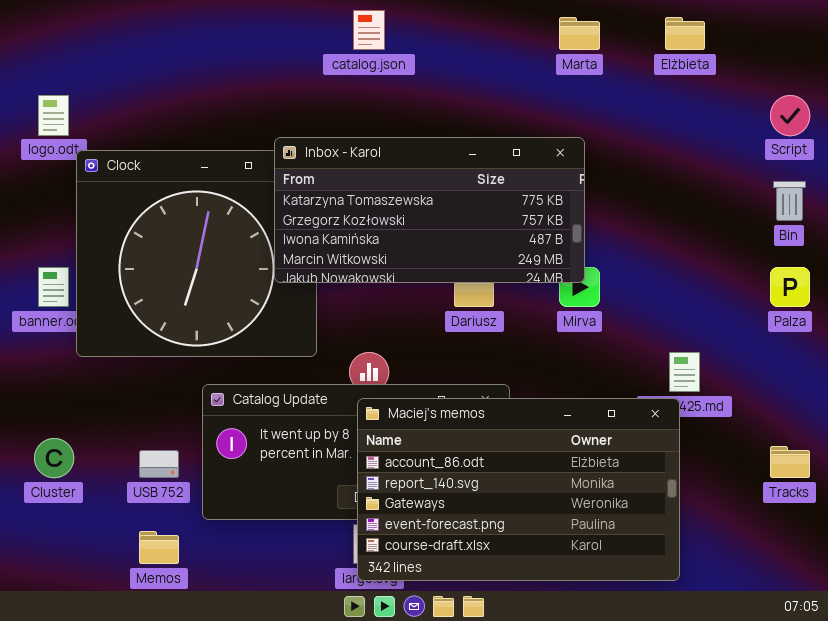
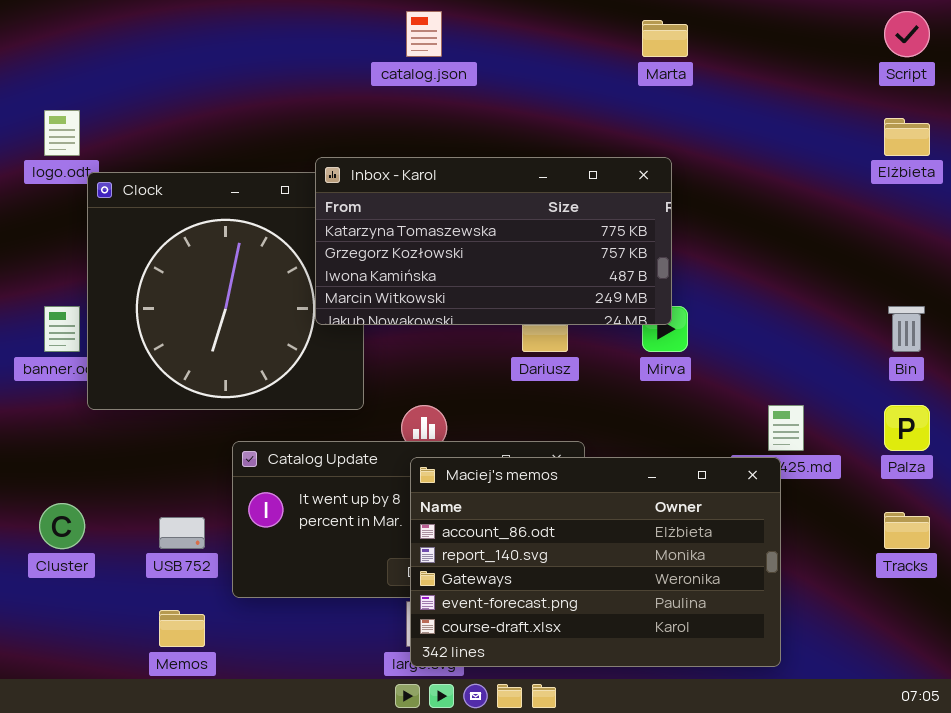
Elżbieta: [665,17,705,50] -> [884,118,930,156], moved
Script: [770,95,810,136] -> [884,11,930,57], moved
Bin: [773,181,806,221] -> [888,306,925,352], moved
Palza: [770,267,810,307] -> [884,405,930,451], moved

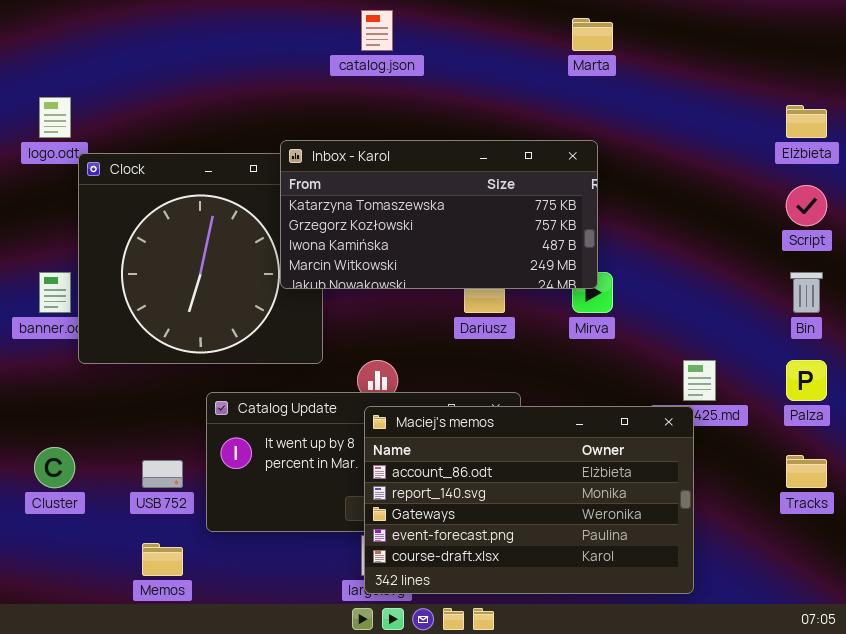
Script: [884,11,930,57] -> [786,185,827,226], moved

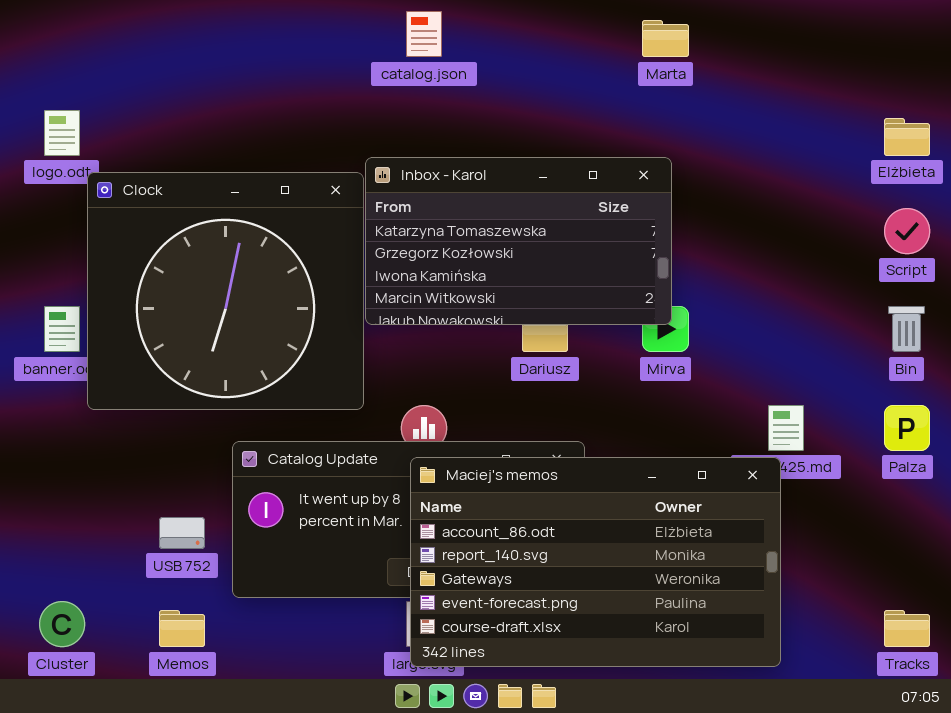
Inbox - Karol: [280,140,598,289] -> [365,157,672,325], resized
Cluster: [34,447,75,488] -> [39,601,85,647], moved
Tracks: [786,455,827,488] -> [884,610,930,647], moved

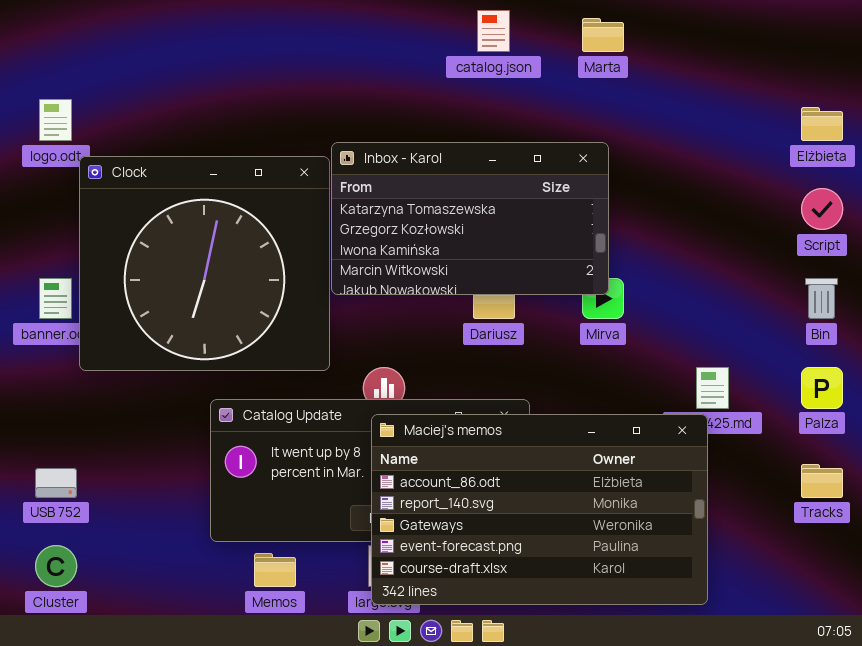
catalog.json: [406,11,442,57] -> [477,10,510,52], moved
USB 752: [159,517,205,549] -> [35,468,77,498], moved
Memos: [159,610,205,647] -> [254,553,296,587], moved
Tracks: [884,610,930,647] -> [801,464,843,498], moved

